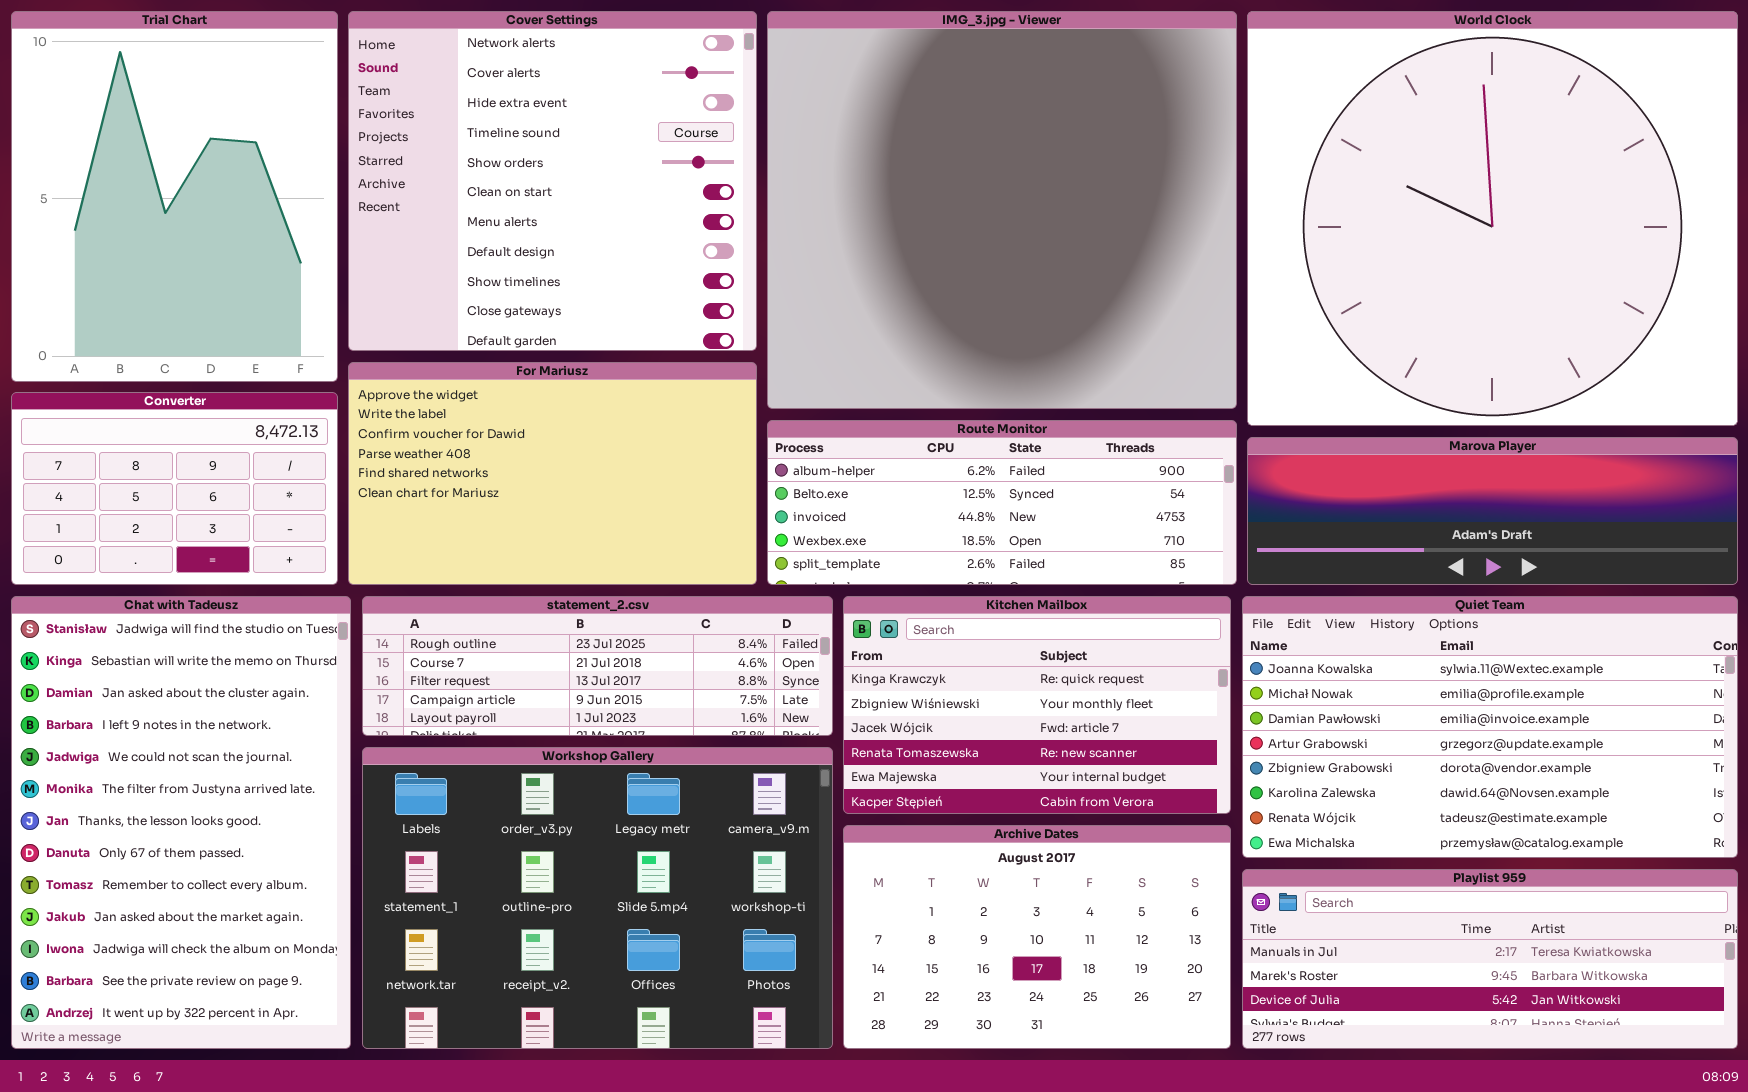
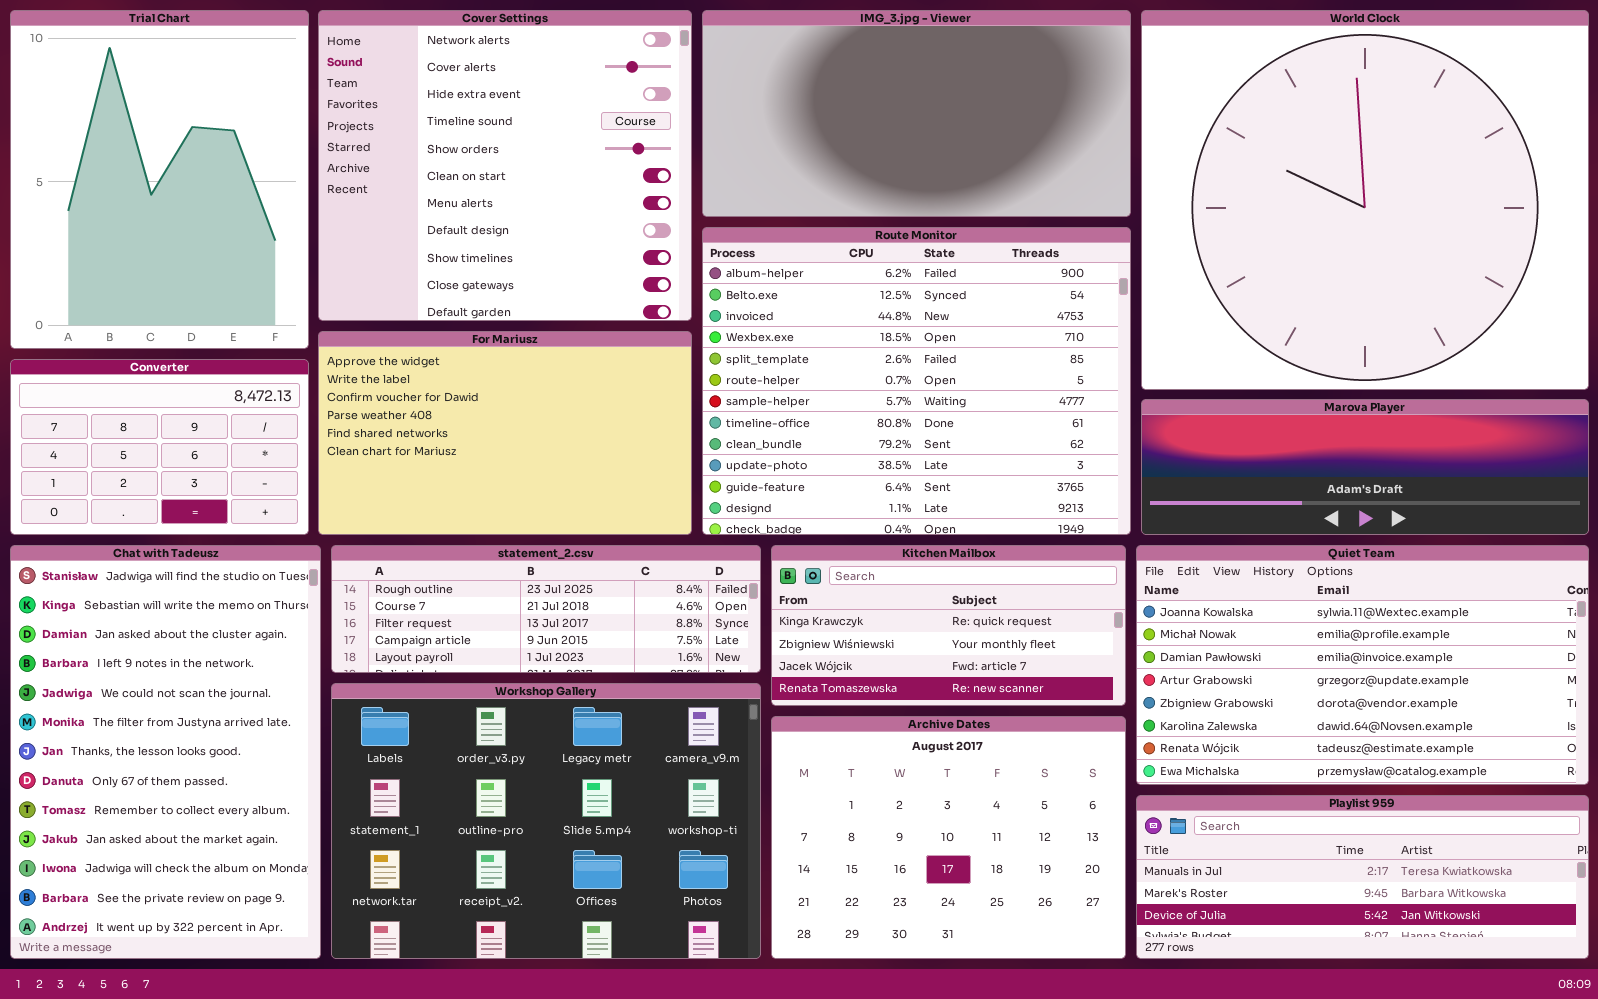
IMG_3.jpg - Viewer: [767,11,1237,409] -> [702,10,1131,217], resized
Route Monitor: [767,420,1237,585] -> [702,227,1131,535], resized
Kitchen Mailbox: [843,596,1231,814] -> [771,545,1126,706], resized
Archive Dates: [843,825,1231,1049] -> [771,716,1126,959], resized

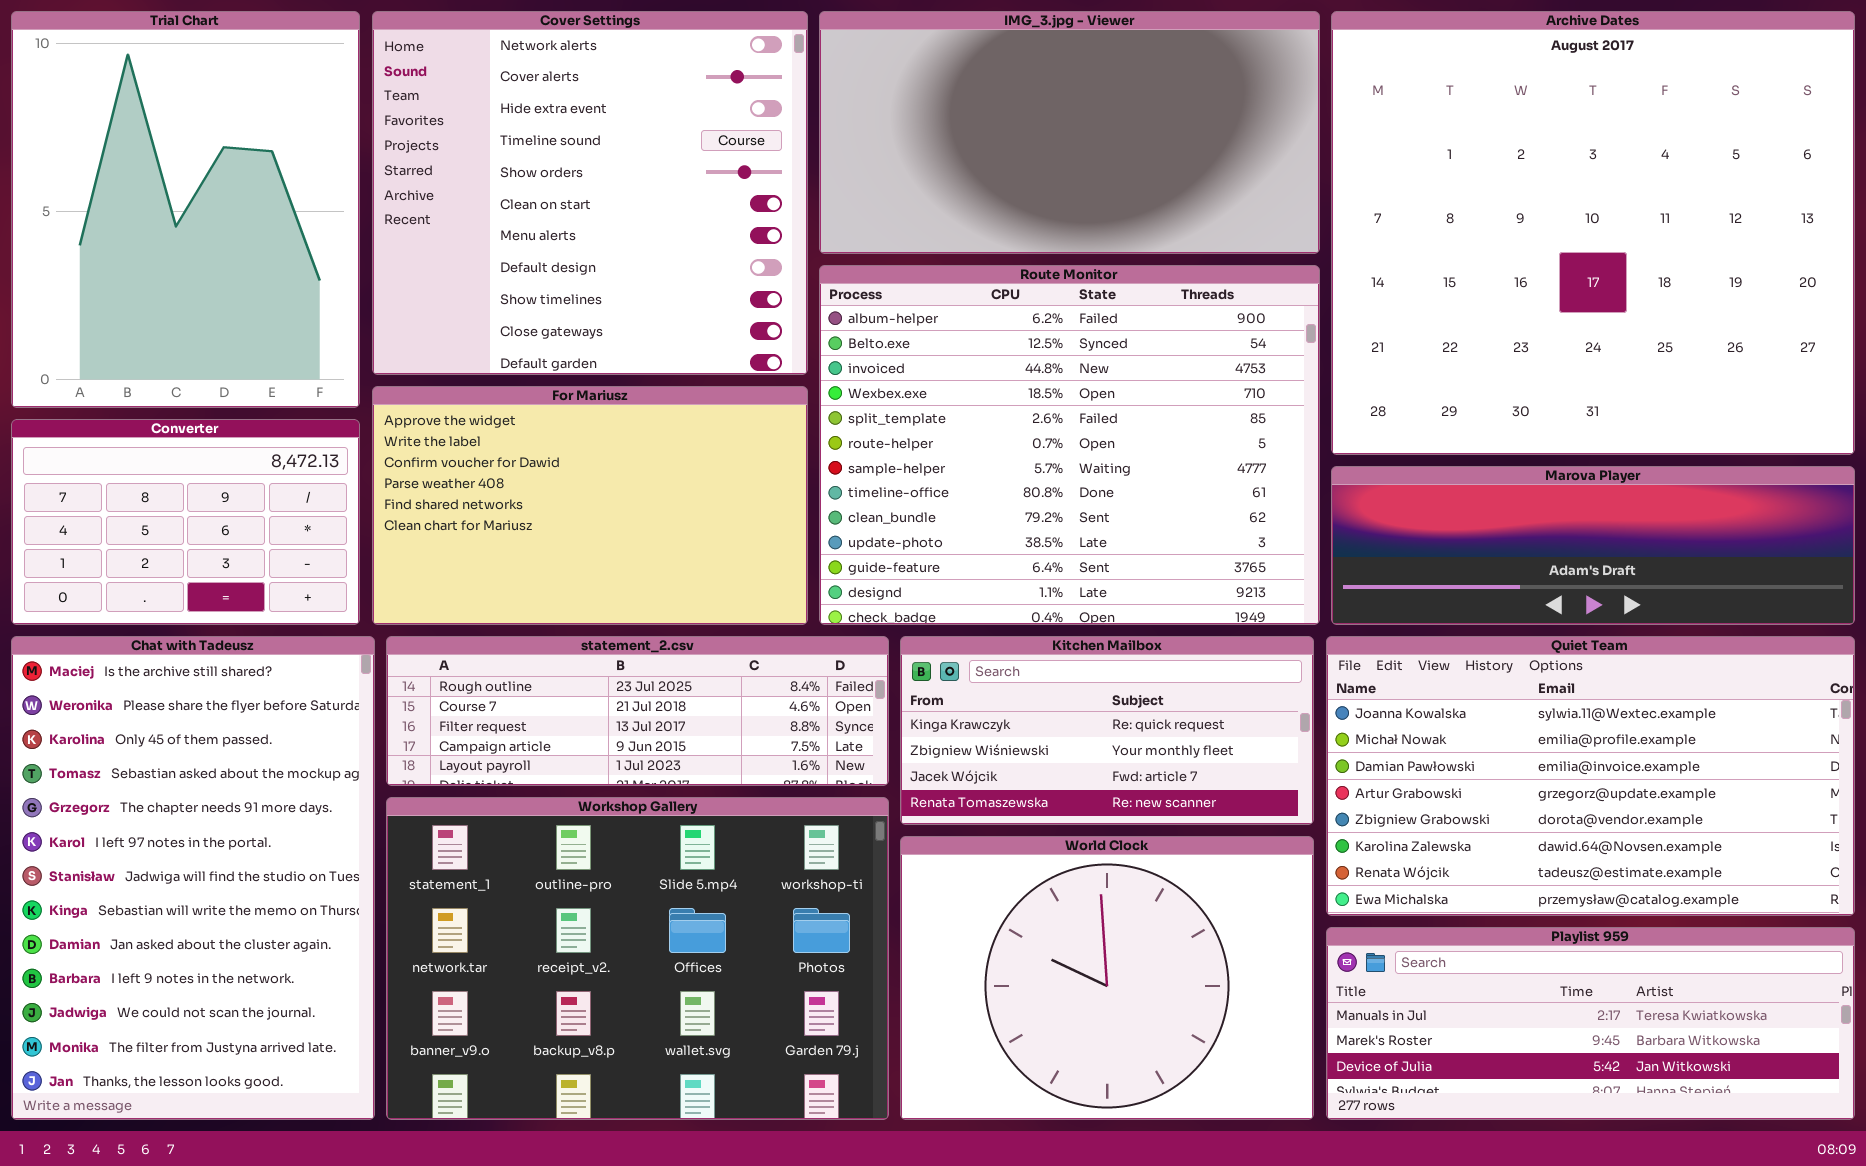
World Clock: [1141,10,1589,390] -> [900,836,1314,1120], moved, resized
Chat with Tadeusz: [10,545,321,959] -> [11,636,375,1120], scrolled up 6 rows
Workshop Gallery: [331,683,761,959] -> [386,797,889,1120], scrolled down 1 row
Archive Dates: [771,716,1126,959] -> [1331,11,1855,455], moved, resized

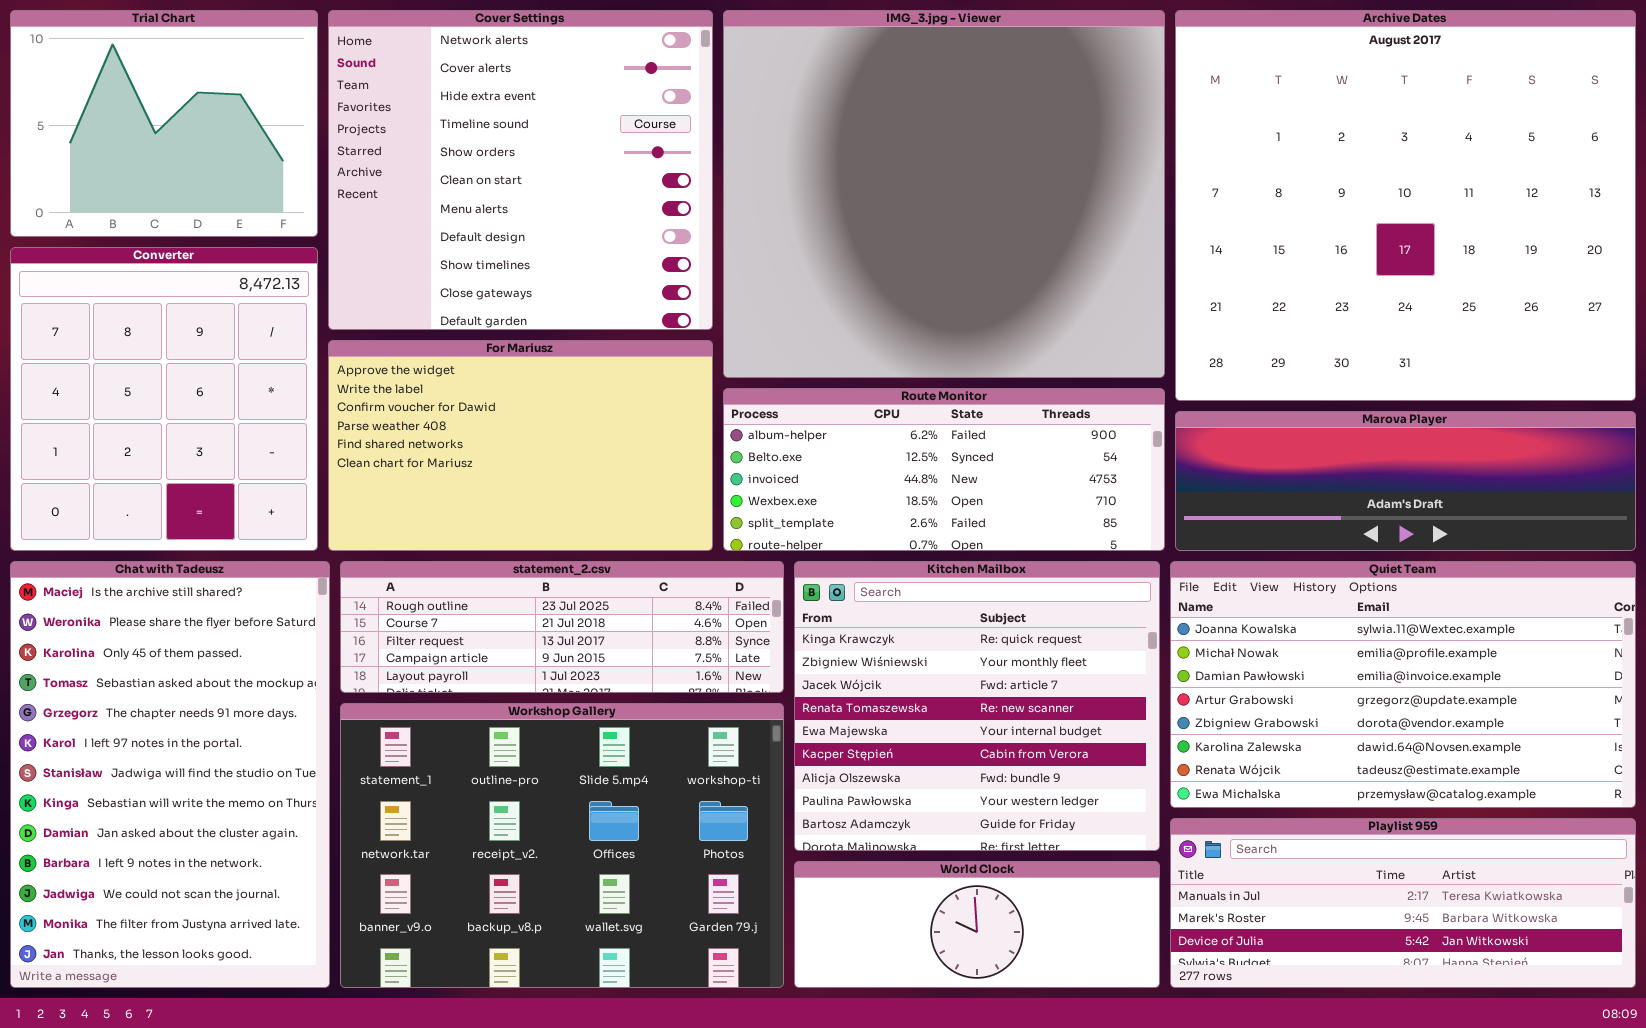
Trial Chart: [11,11,360,408] -> [10,10,318,237], resized
IMG_3.jpg - Viewer: [819,11,1320,254] -> [723,10,1165,378], resized
Route Monitor: [819,265,1320,625] -> [723,388,1165,551], resized
Converter: [11,419,360,625] -> [10,247,318,551], resized
Kitchen Mailbox: [900,636,1314,825] -> [794,561,1160,851], resized
World Clock: [900,836,1314,1120] -> [794,861,1160,988], resized

